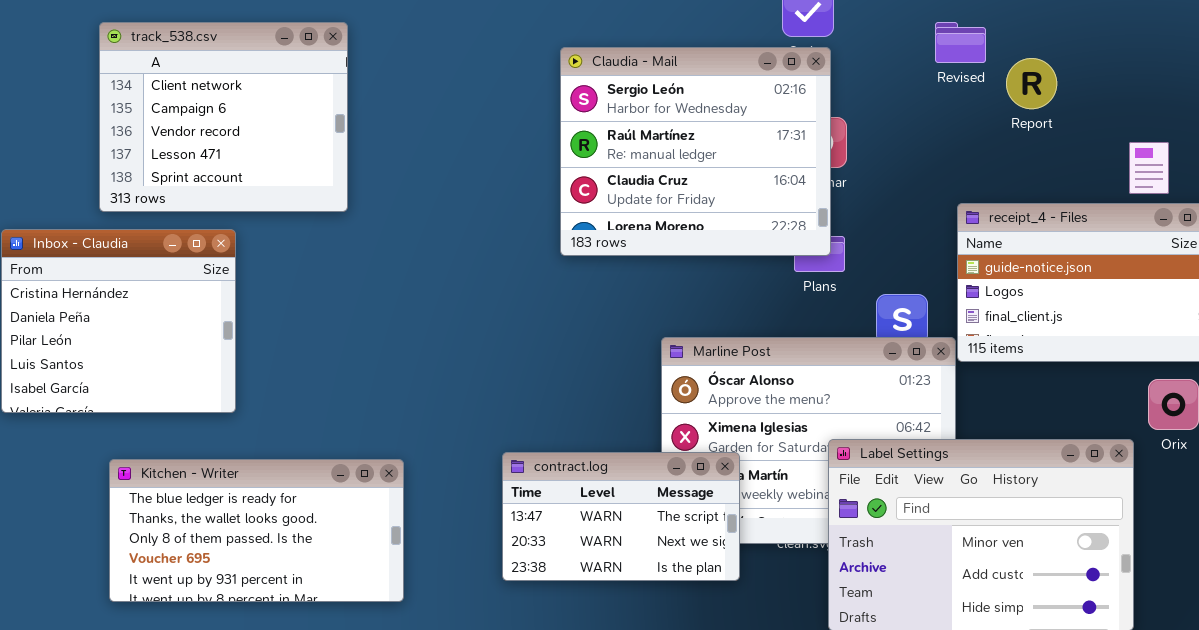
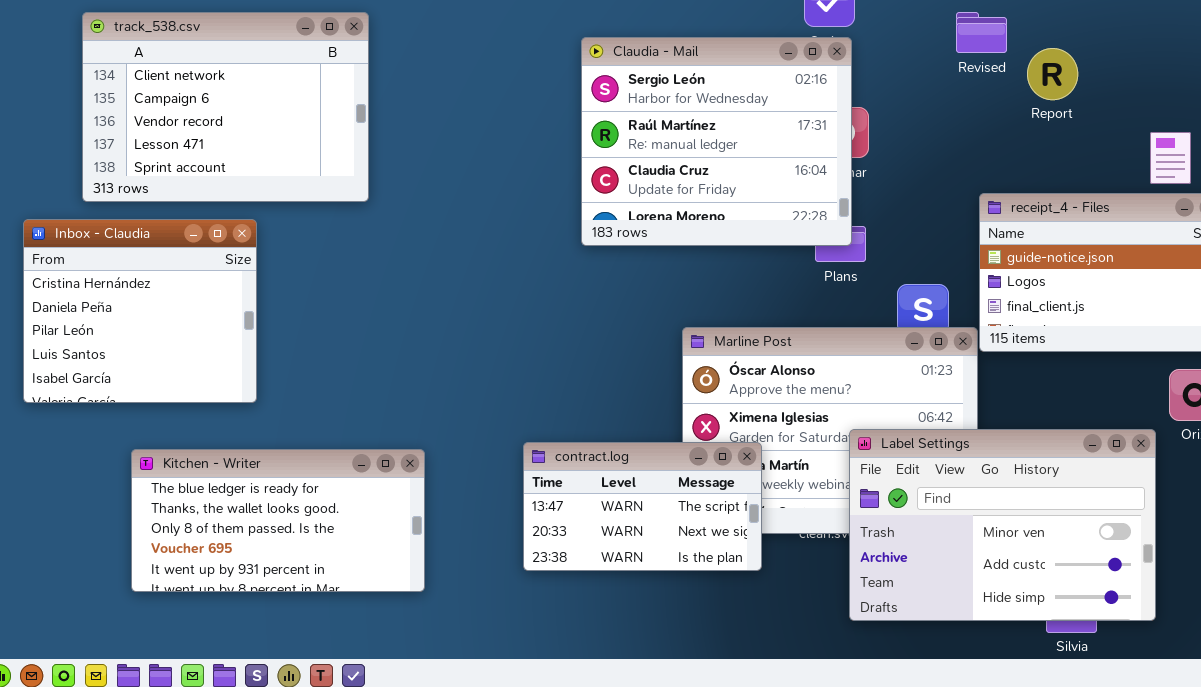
track_538.csv: [99,22,348,212] -> [82,12,369,202], resized

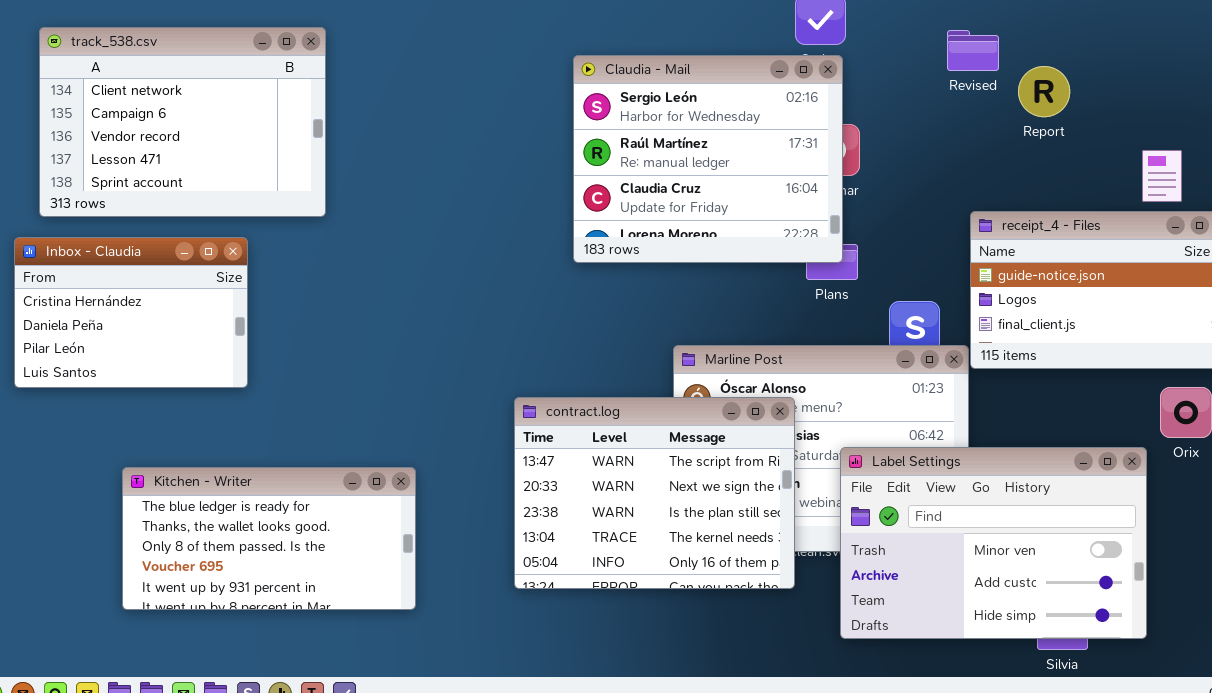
track_538.csv: [82,12,369,202] -> [39,27,326,217], moved
Inbox - Claudia: [23,219,257,403] -> [14,237,248,388], resized
contract.log: [523,442,762,571] -> [514,397,795,589], resized

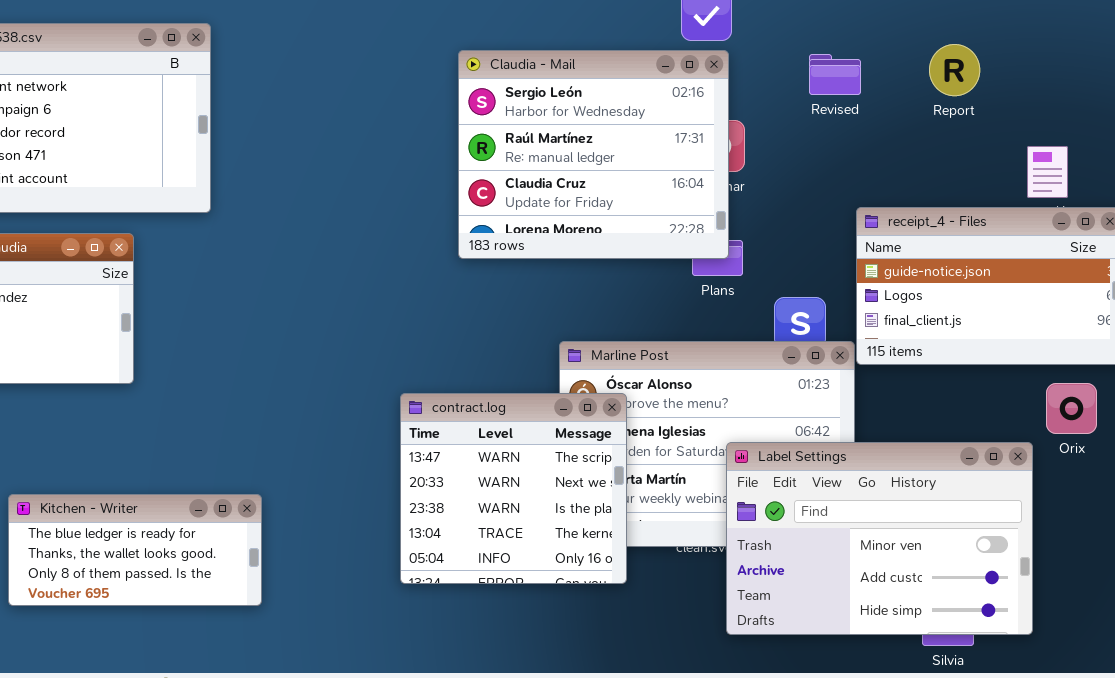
Revised: [947,30,999,71] -> [809,54,861,95], moved
Report: [1018,66,1070,117] -> [929,44,980,96], moved
contract.log: [514,397,795,589] -> [400,393,627,584], resized
Kitchen - Writer: [122,467,416,610] -> [8,494,262,606], resized

